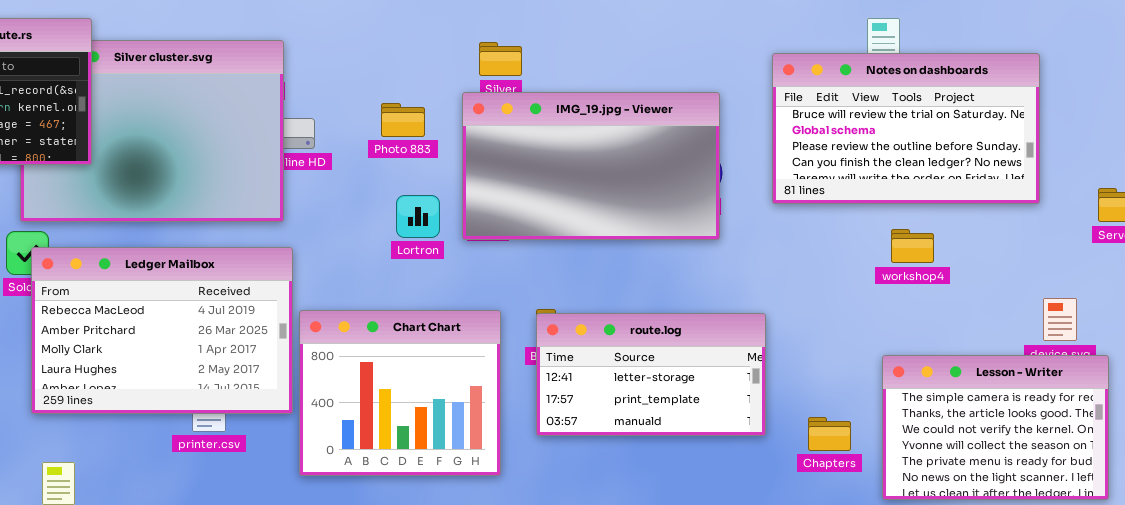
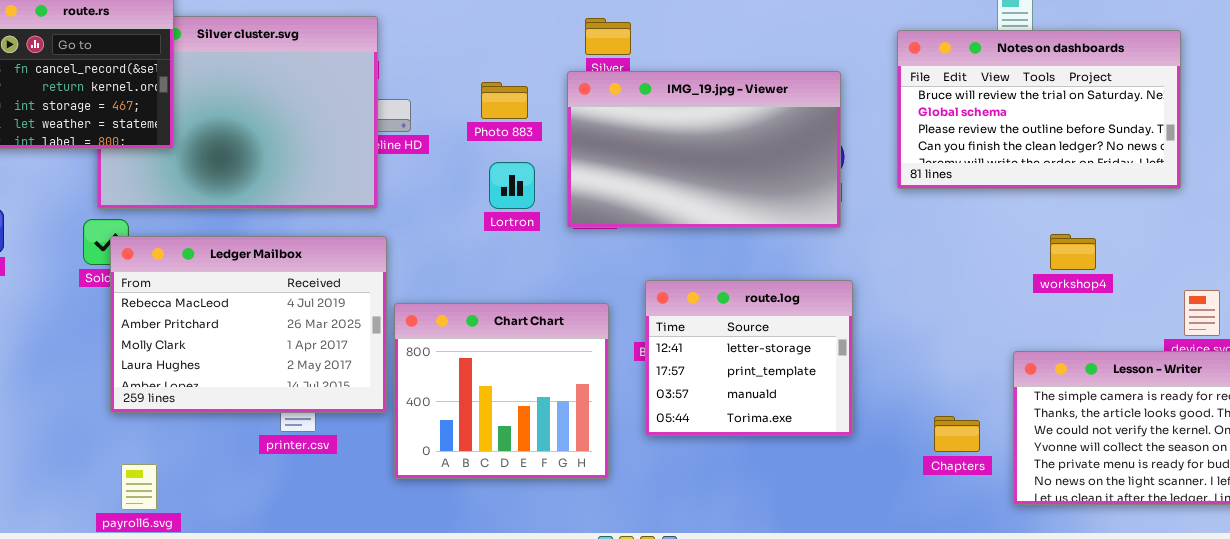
Lortron: [396,195,440,238] -> [489,162,535,209], moved
workshop4: [891,229,934,263] -> [1050,234,1096,270], moved
route.log: [536,313,766,436] -> [645,280,853,436], resized

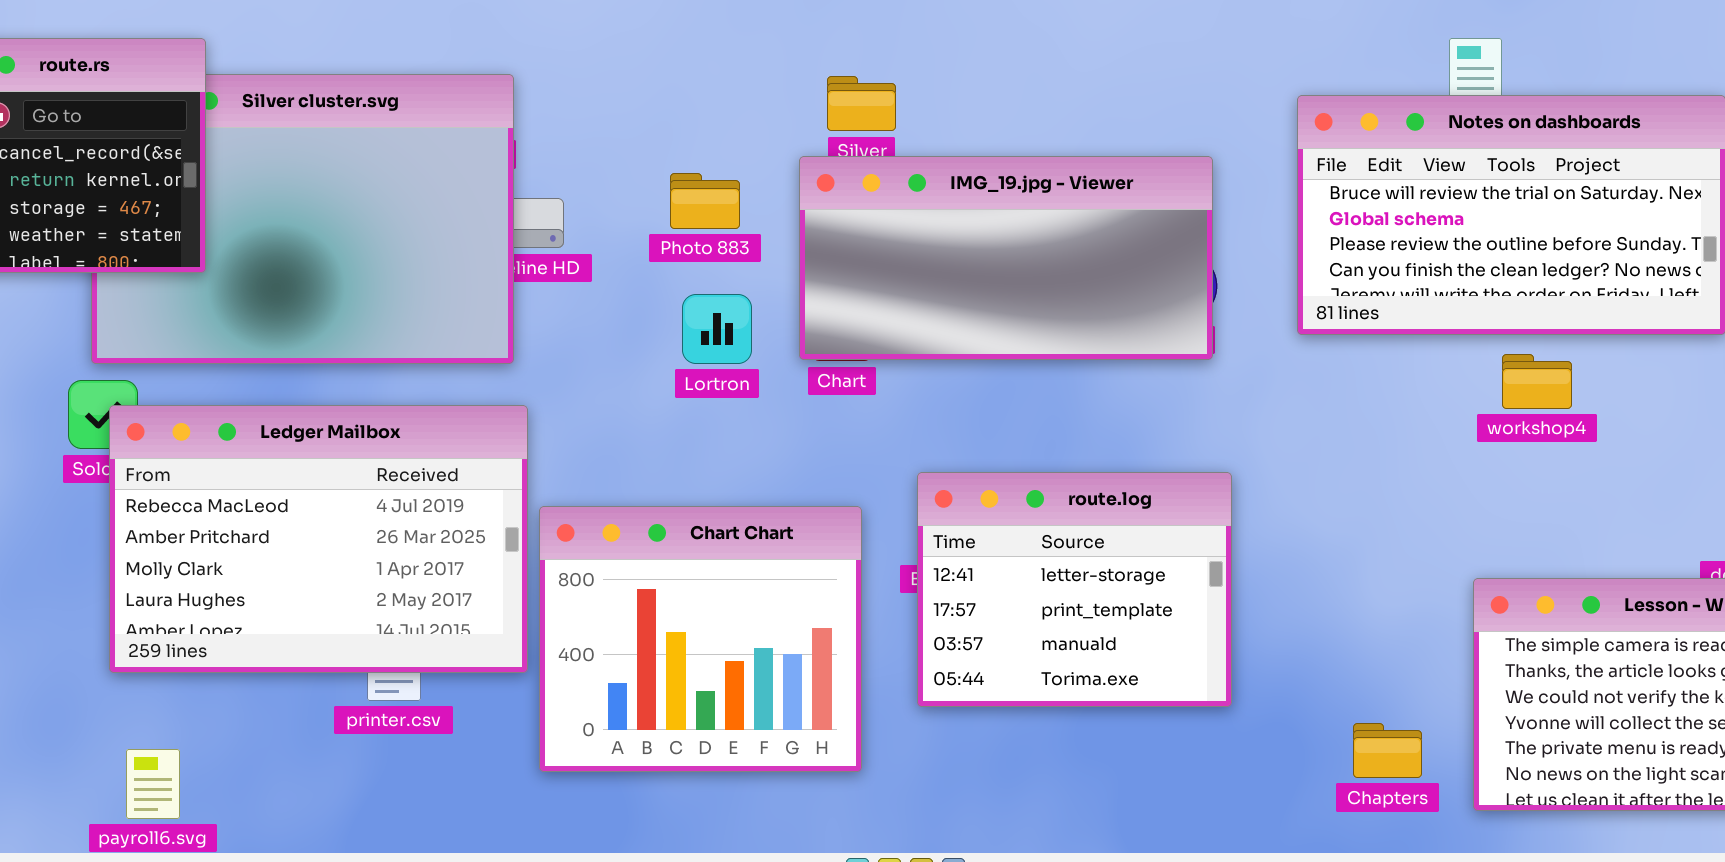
IMG_19.jpg - Viewer: [567,71,841,228] -> [799,156,1213,360], resized
workshop4: [1050,234,1096,270] -> [1502,354,1572,409], moved
Chapters: [934,416,980,452] -> [1353,723,1422,778], moved

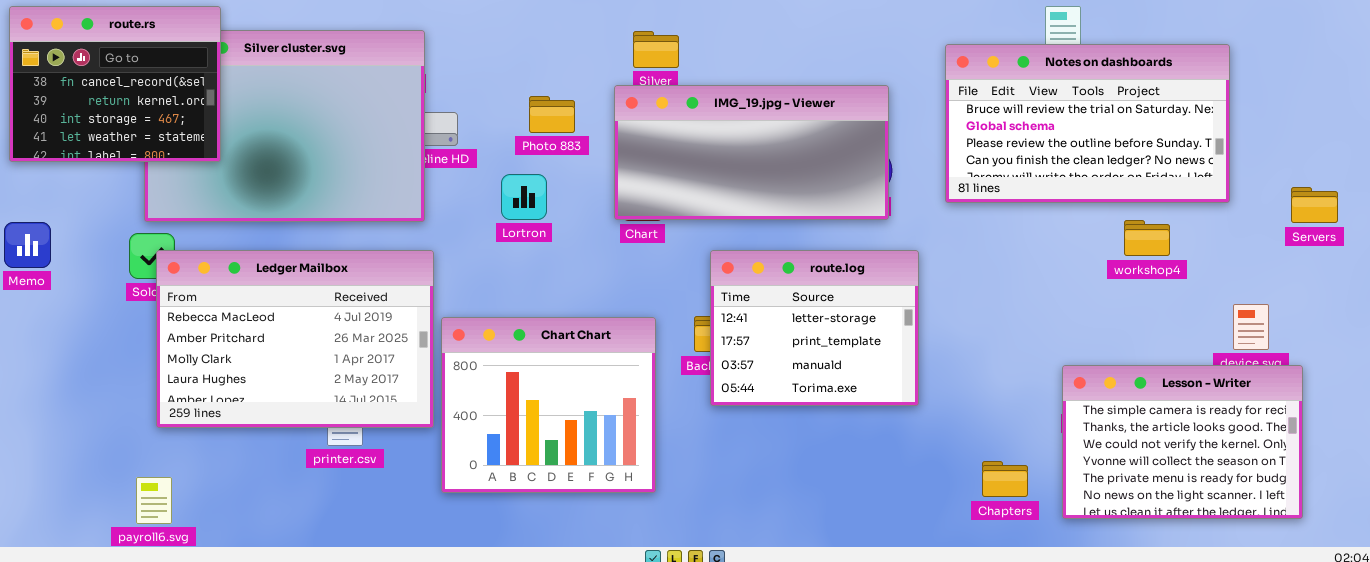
Lortron: [682,294,752,364] -> [501,174,547,220], moved
workshop4: [1502,354,1572,409] -> [1124,220,1170,256], moved
route.log: [917,472,1232,707] -> [710,250,919,406], moved
payroll6.svg: [126,749,180,819] -> [136,477,172,524], moved

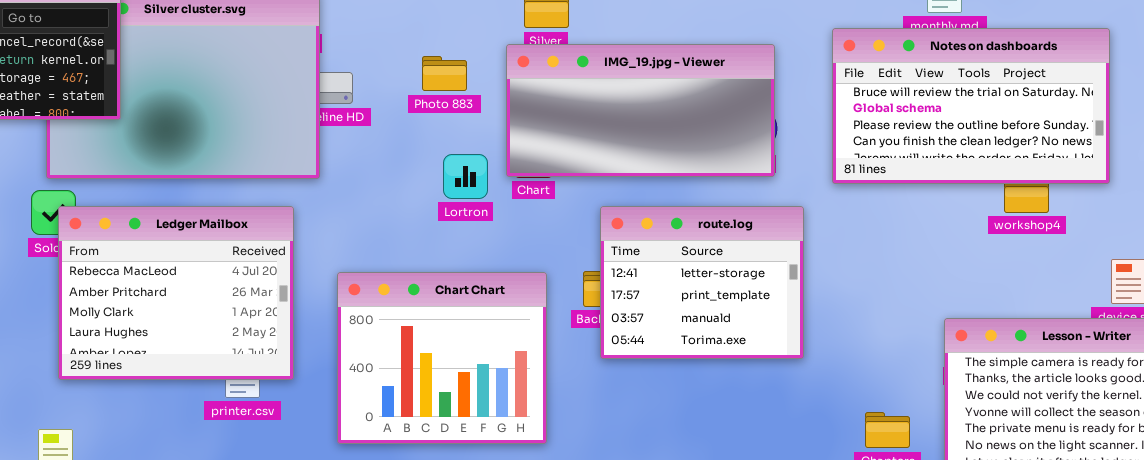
Notes on dashboards: [945,44,1230,203] -> [832,28,1110,184], moved
Lortron: [501,174,547,220] -> [443,154,488,199], moved
Ledger Mailbox: [156,250,434,428] -> [58,206,294,380], resized

